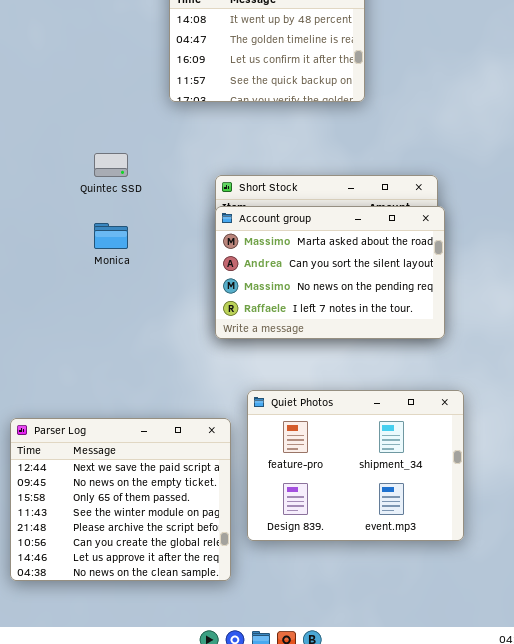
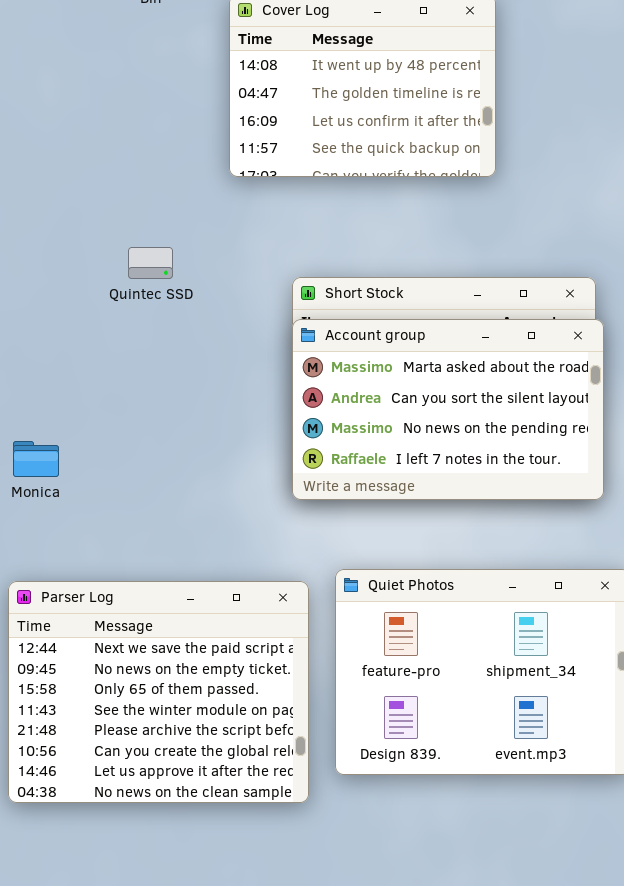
Monica: [94,223,128,249] -> [13,441,59,477], moved
Parser Log: [10,418,231,581] -> [8,581,309,803], moved

